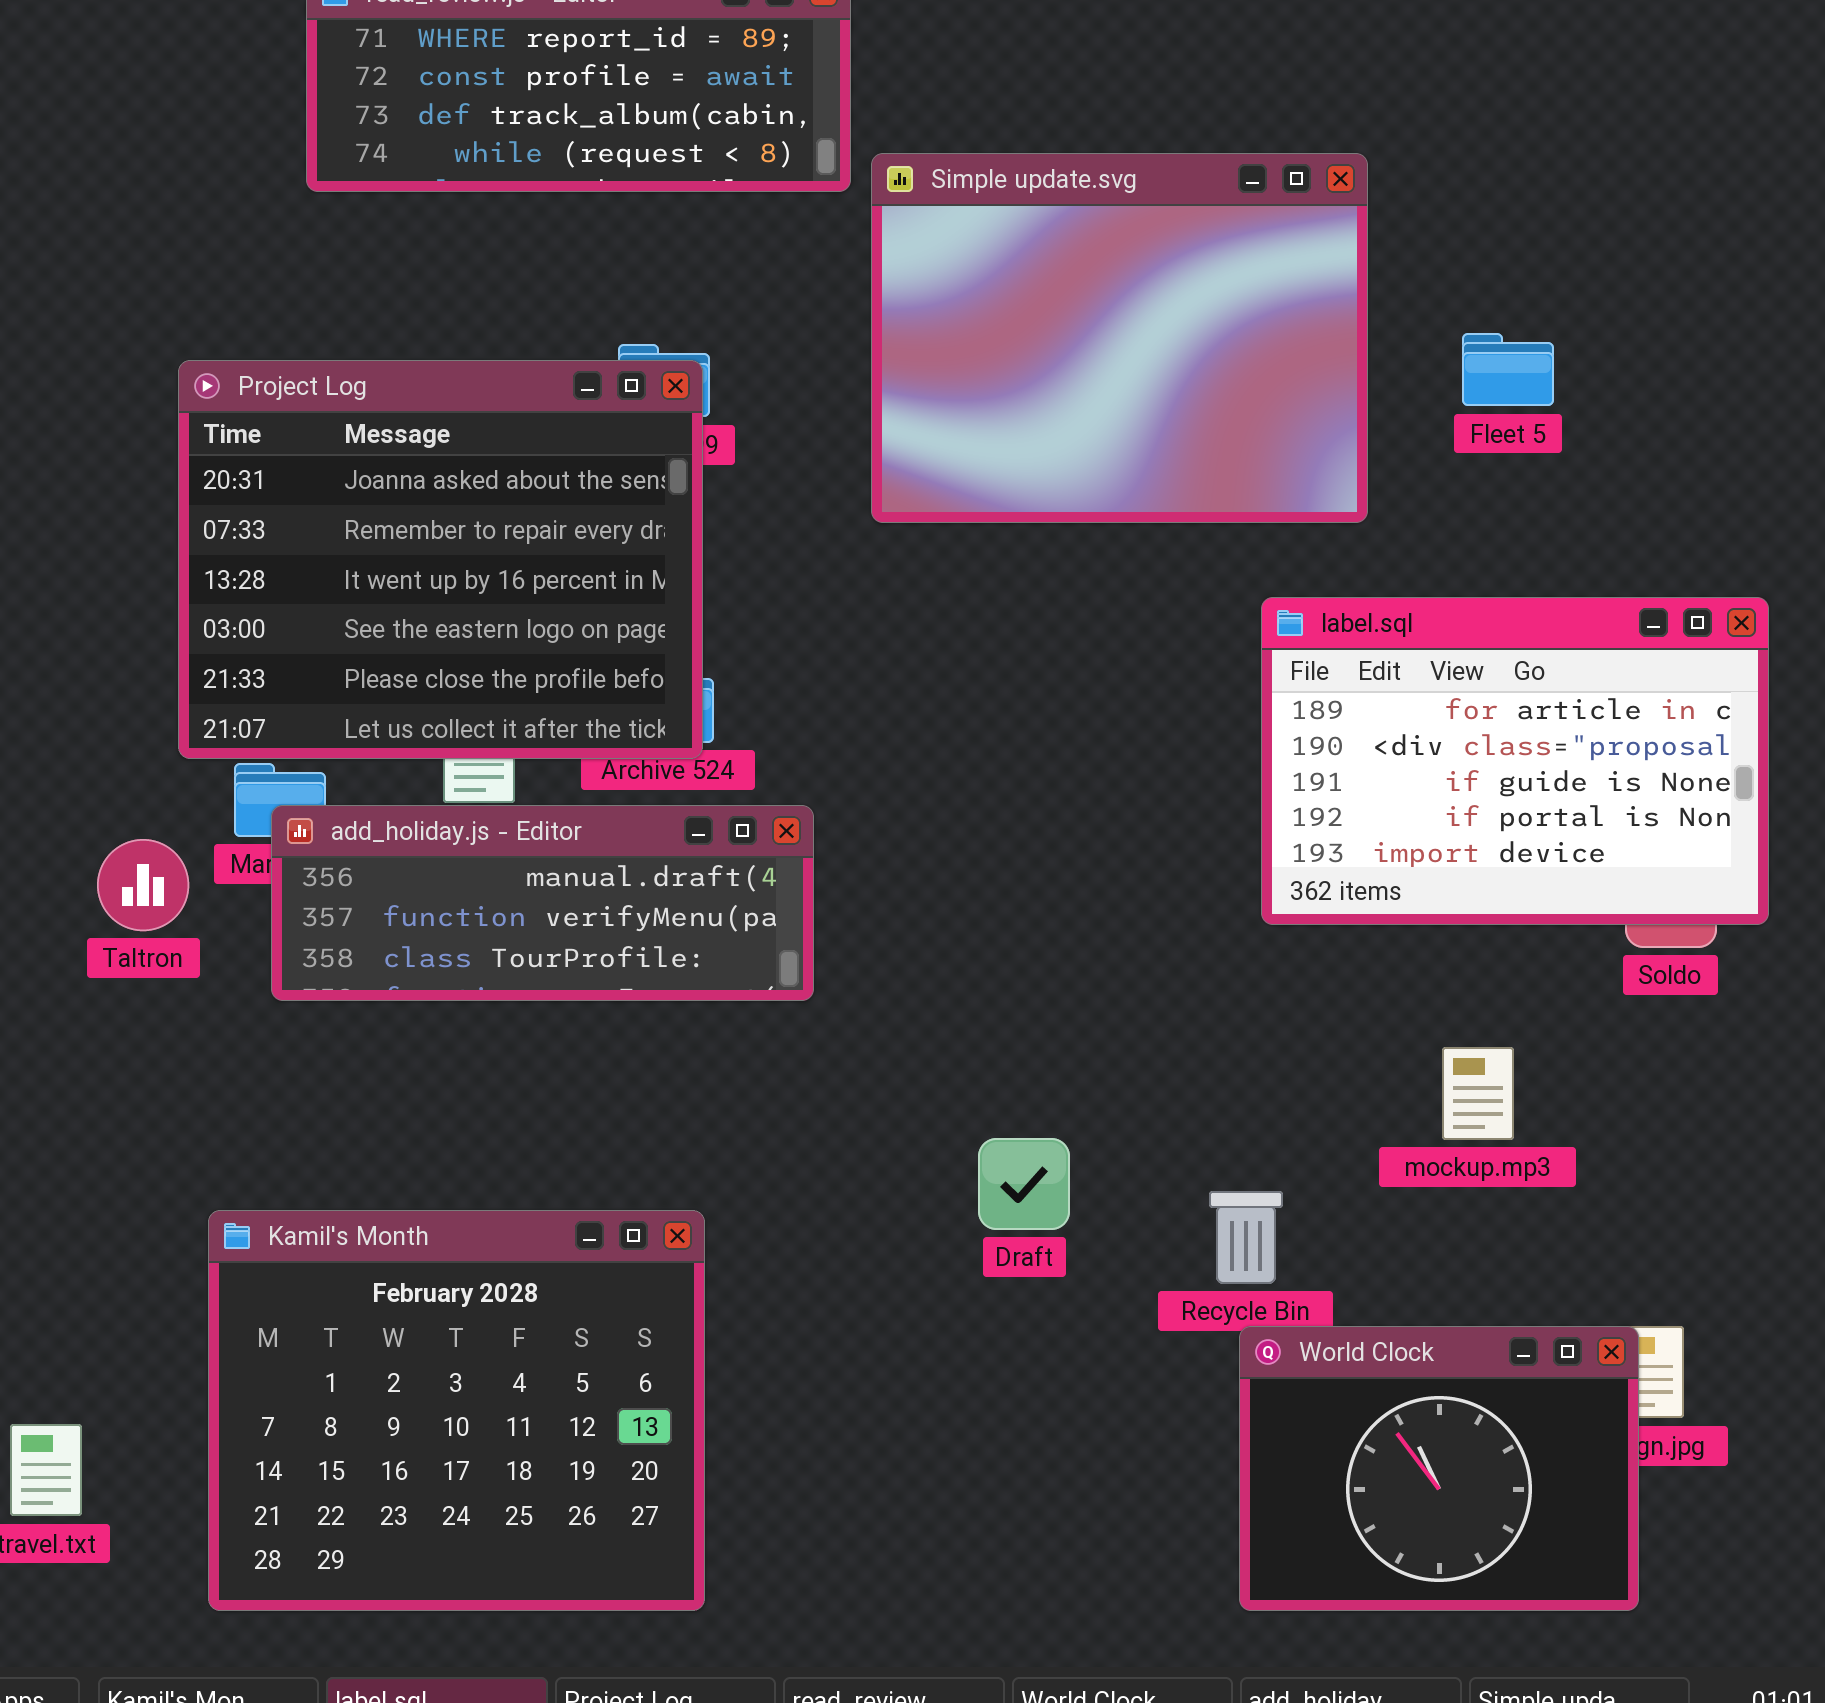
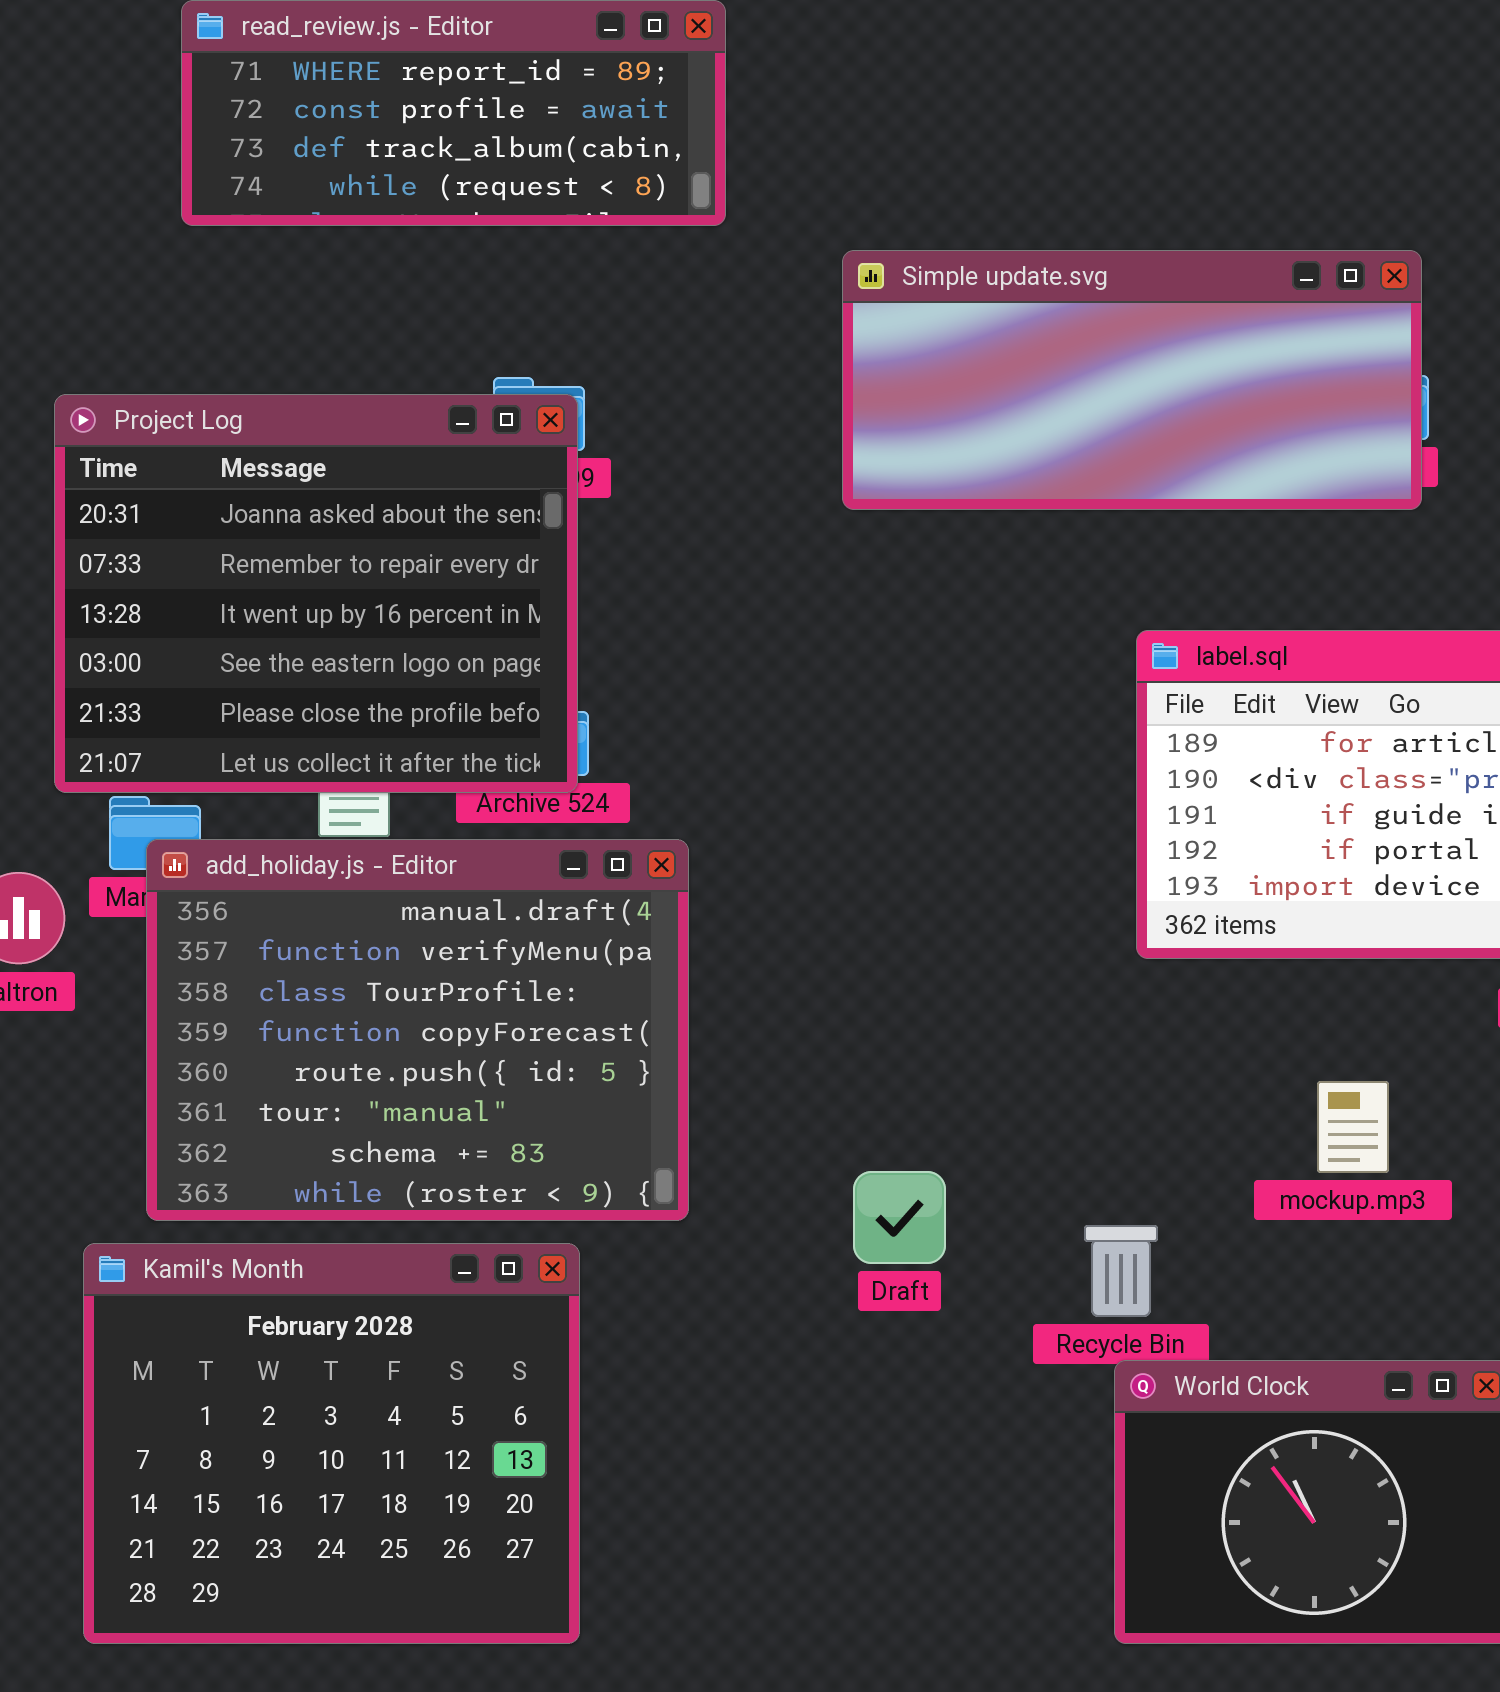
Simple update.svg: [871,153,1368,523] -> [842,250,1422,510], moved, resized
add_holiday.js - Editor: [271,805,814,1001] -> [146,839,689,1221], resized

